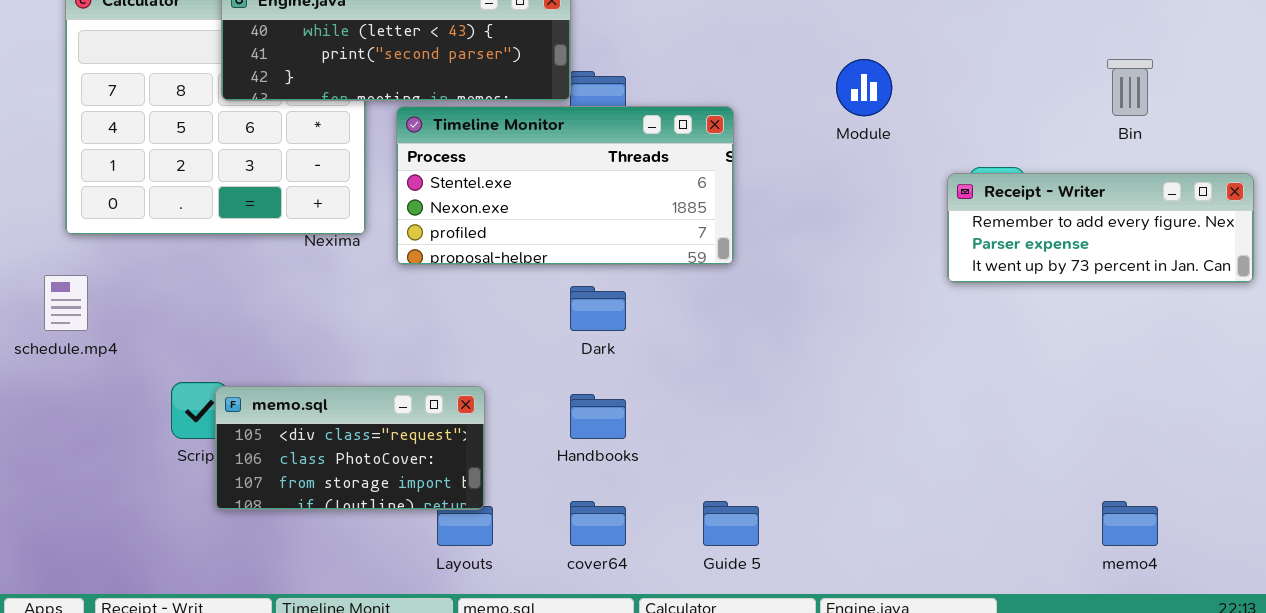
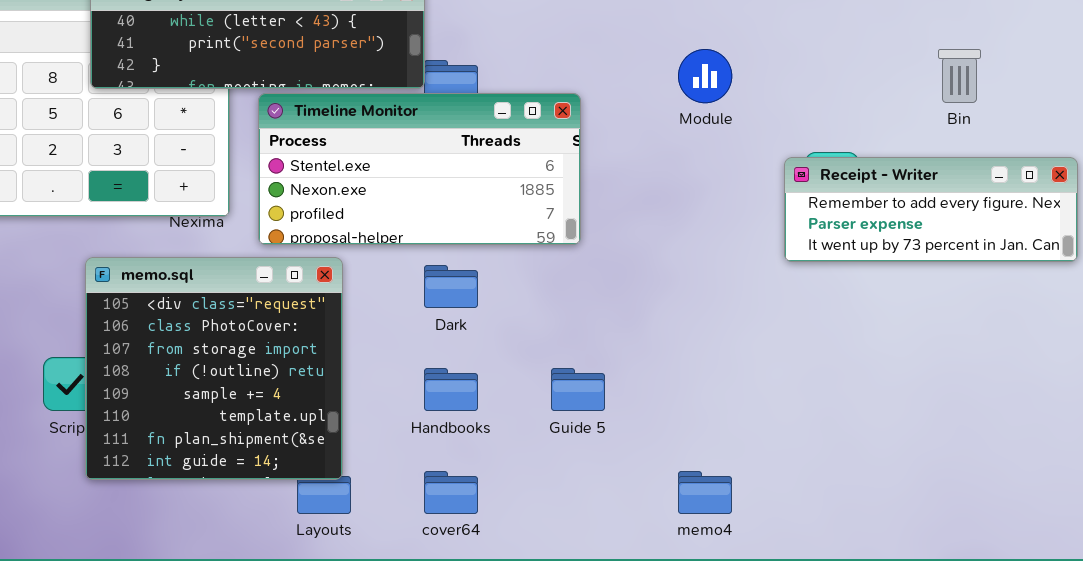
memo.sql: [215,386,485,510] -> [85,257,343,480], resized
Guide 5: [703,501,759,546] -> [551,368,605,411], moved
memo4: [1102,501,1158,546] -> [678,471,732,514], moved

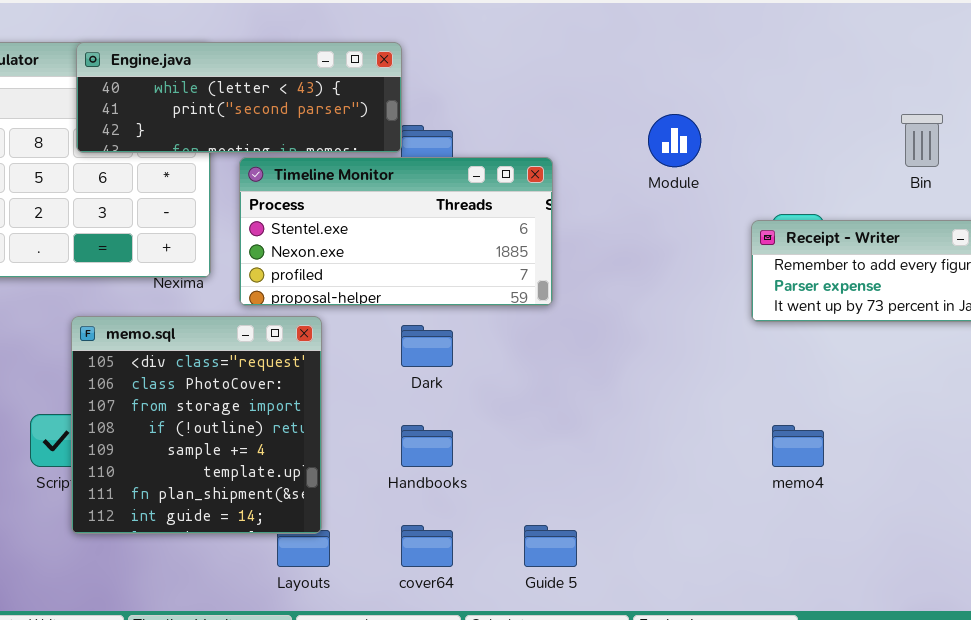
Guide 5: [551,368,605,411] -> [524,525,577,567], moved
memo4: [678,471,732,514] -> [772,425,824,467], moved

